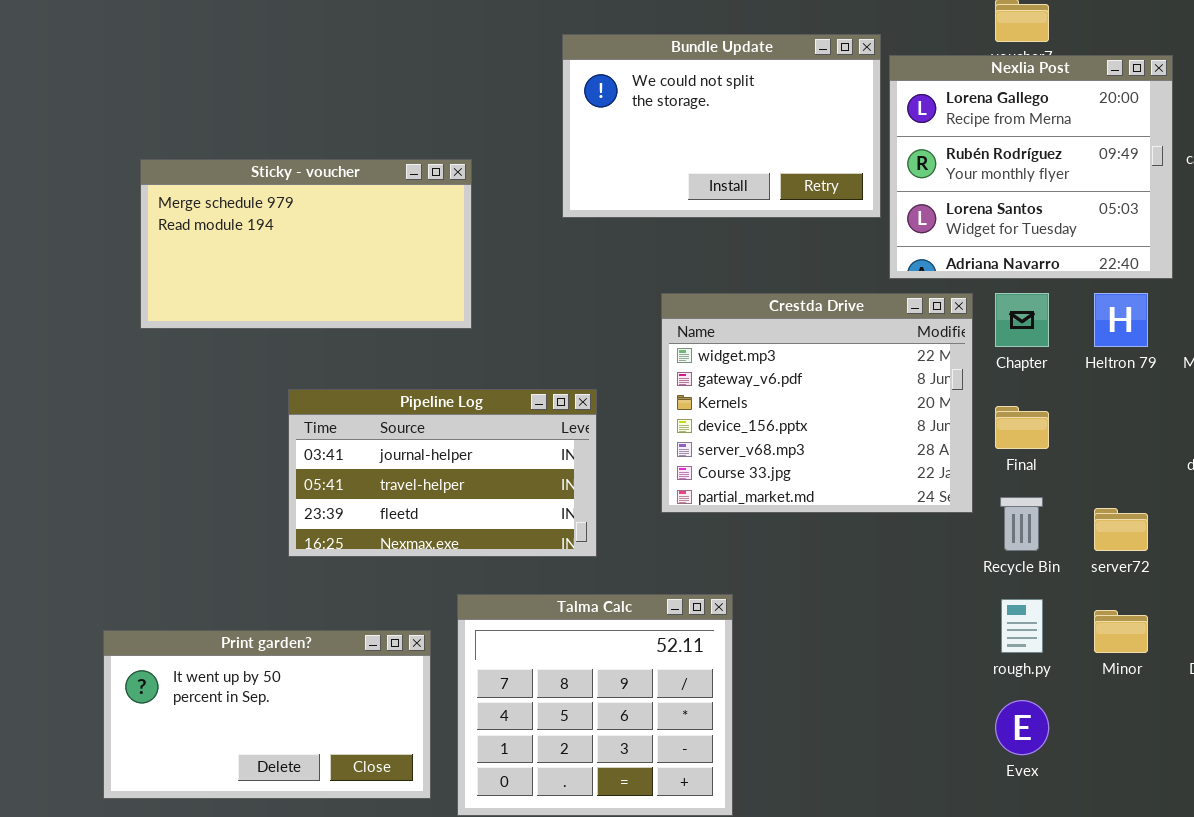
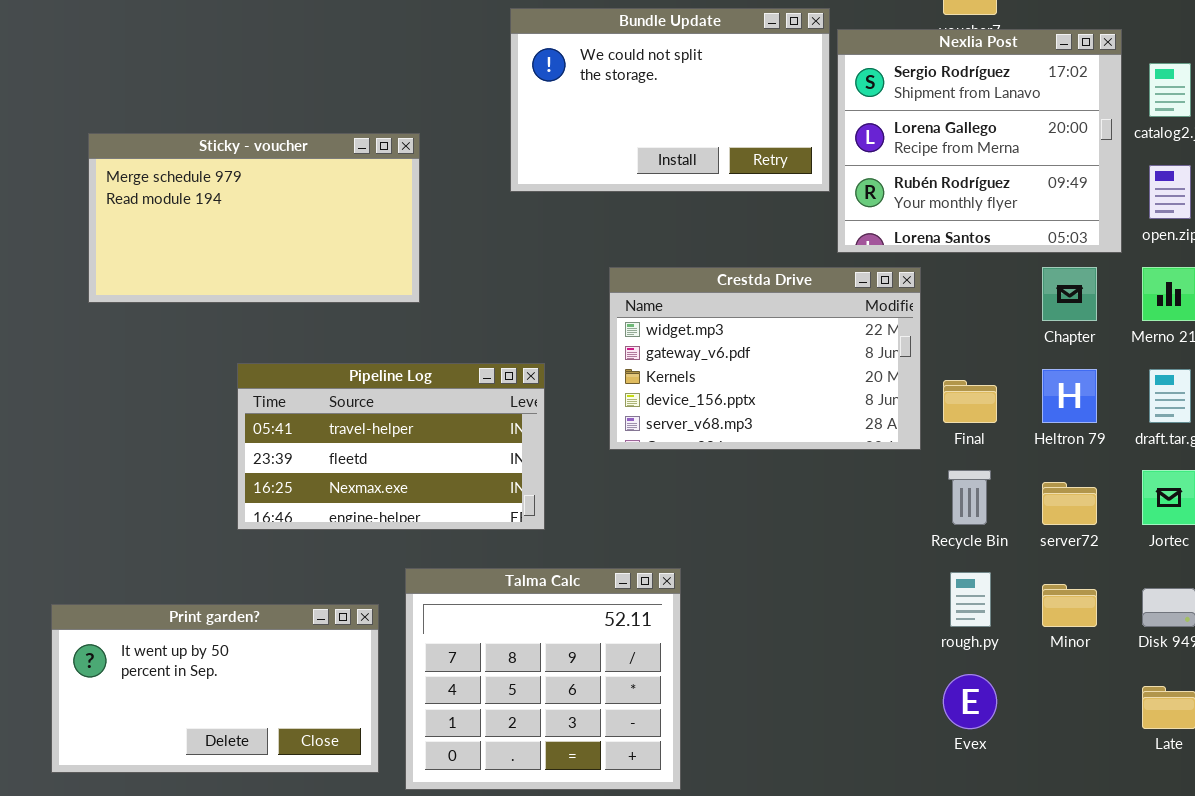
Nexlia Post: [889,55,1173,279] -> [837,29,1122,253], scrolled up 1 row
Crestda Drive: [661,293,973,513] -> [609,267,921,450], resized
Chapter: [995,293,1049,347] -> [1042,267,1097,321], moved
Heltron 79: [1094,293,1148,347] -> [1042,369,1097,423], moved
Pipeline Log: [288,389,597,557] -> [237,363,545,530], scrolled down 1 row

